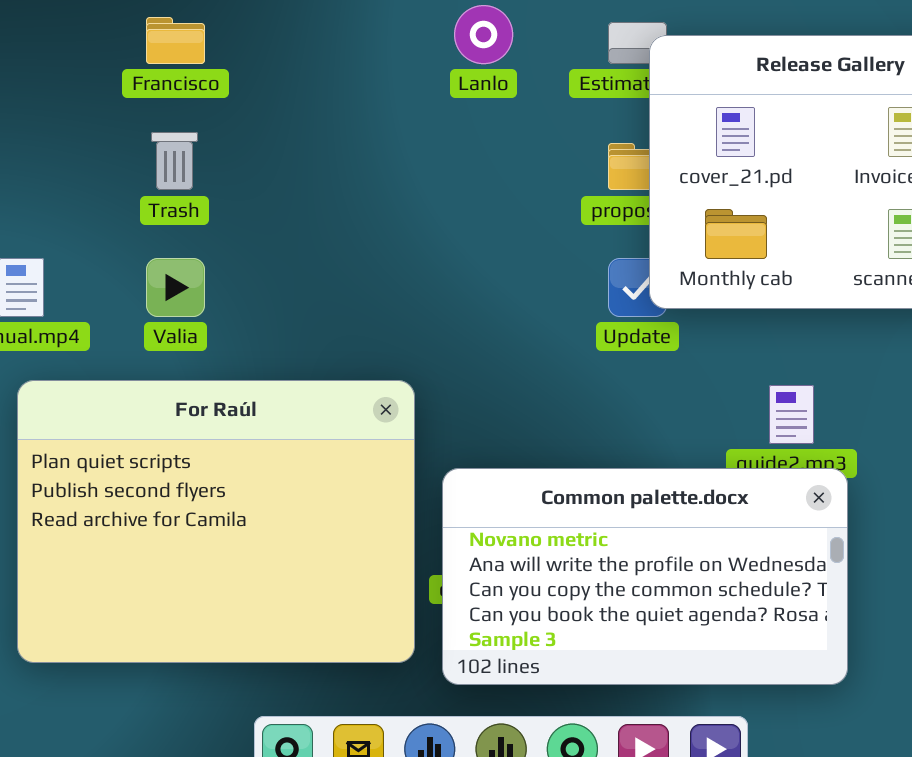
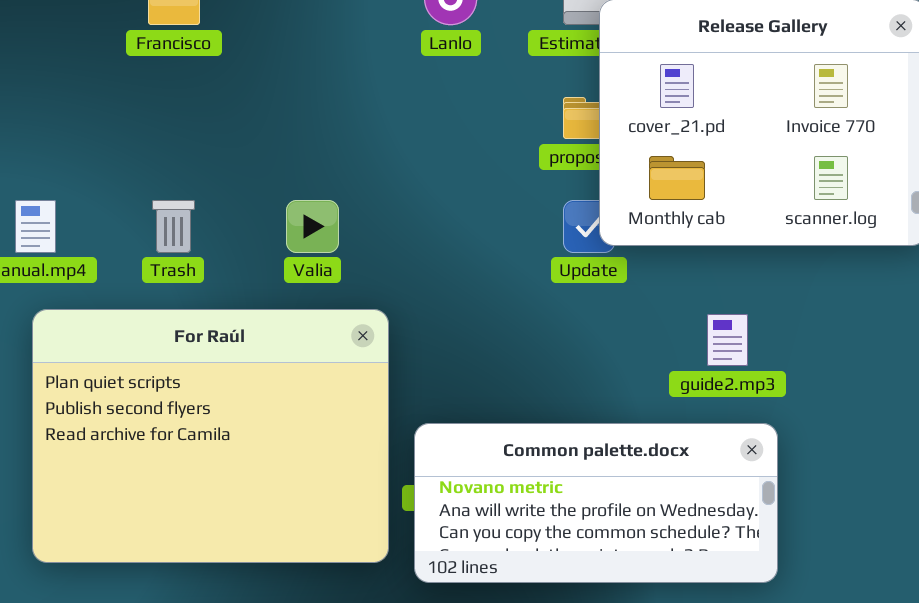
Trash: [151,132,198,190] -> [152,200,195,253], moved
Valia: [146,258,205,317] -> [286,200,339,253], moved
Common palette.docx: [442,468,848,685] -> [414,423,778,583], resized

